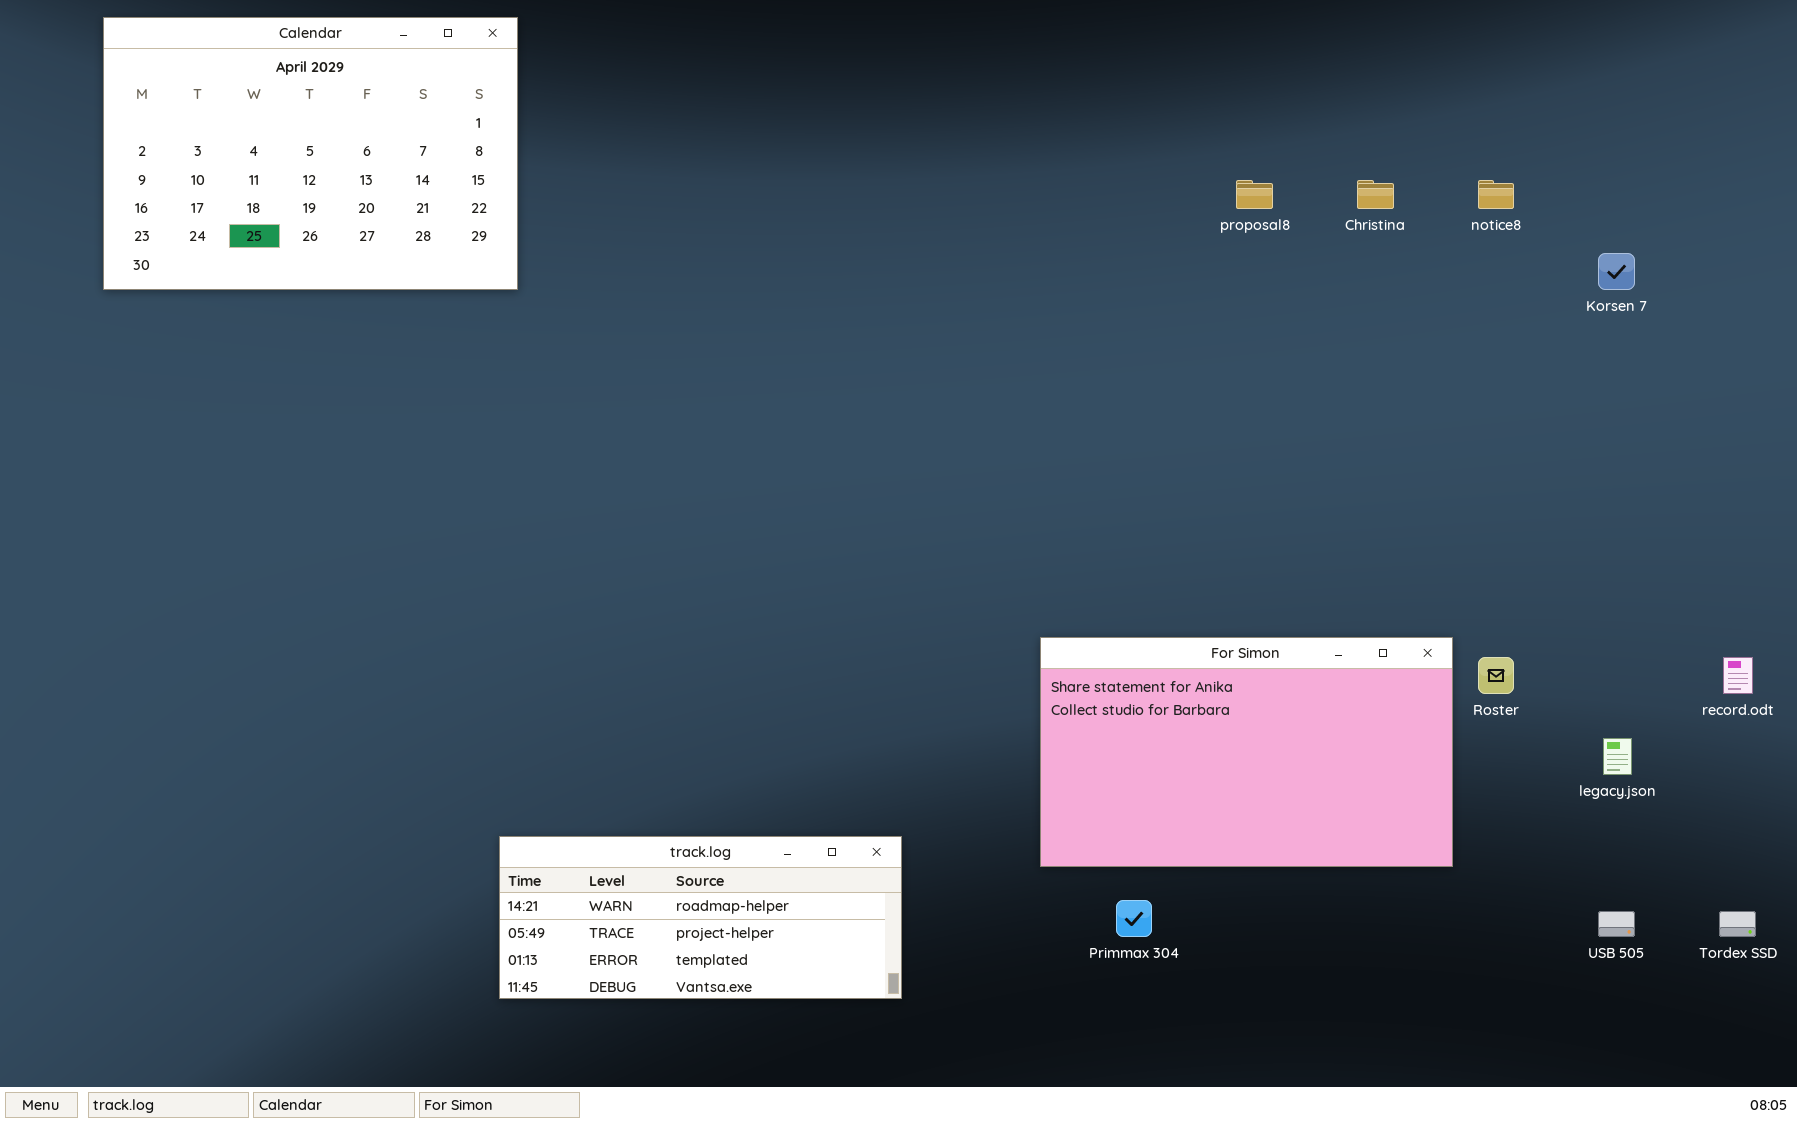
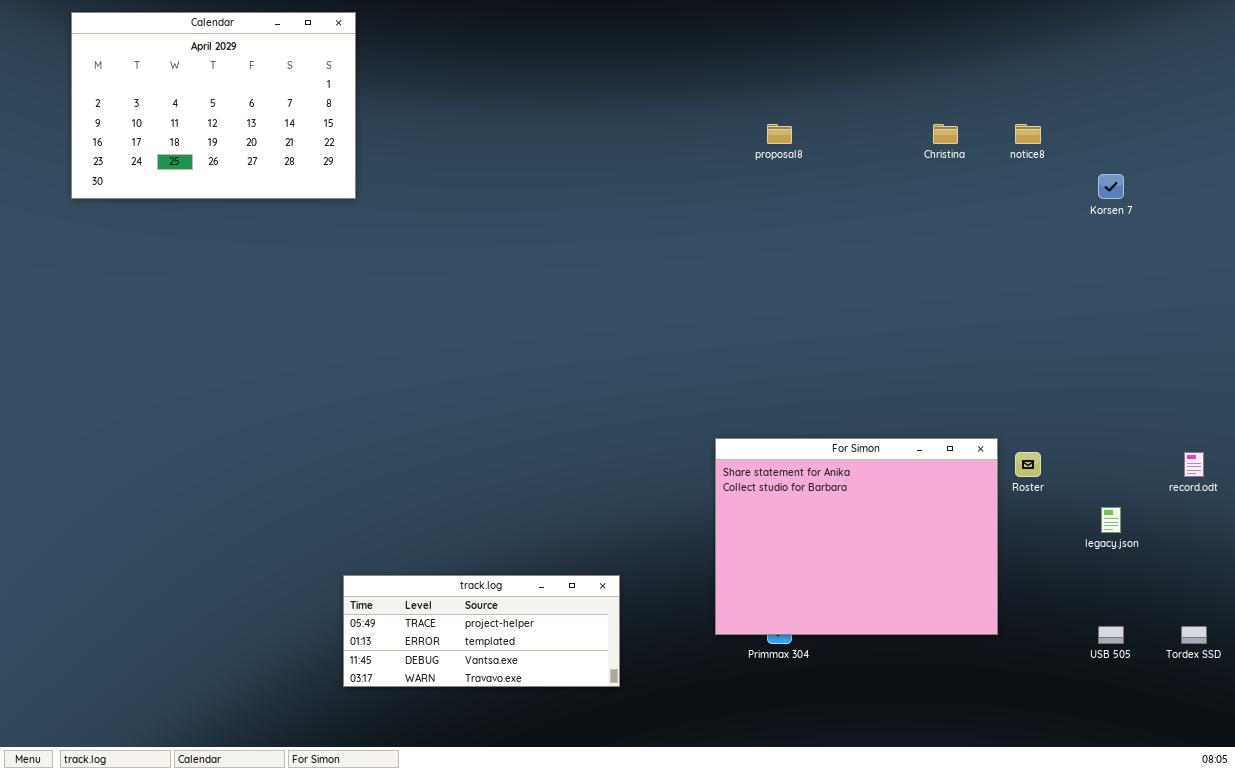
proposal8: [1236,180,1273,209] -> [767,124,792,144], moved
For Simon: [1040,637,1453,867] -> [715,438,998,635], resized
track.log: [499,836,902,999] -> [343,575,620,687], scrolled down 1 row

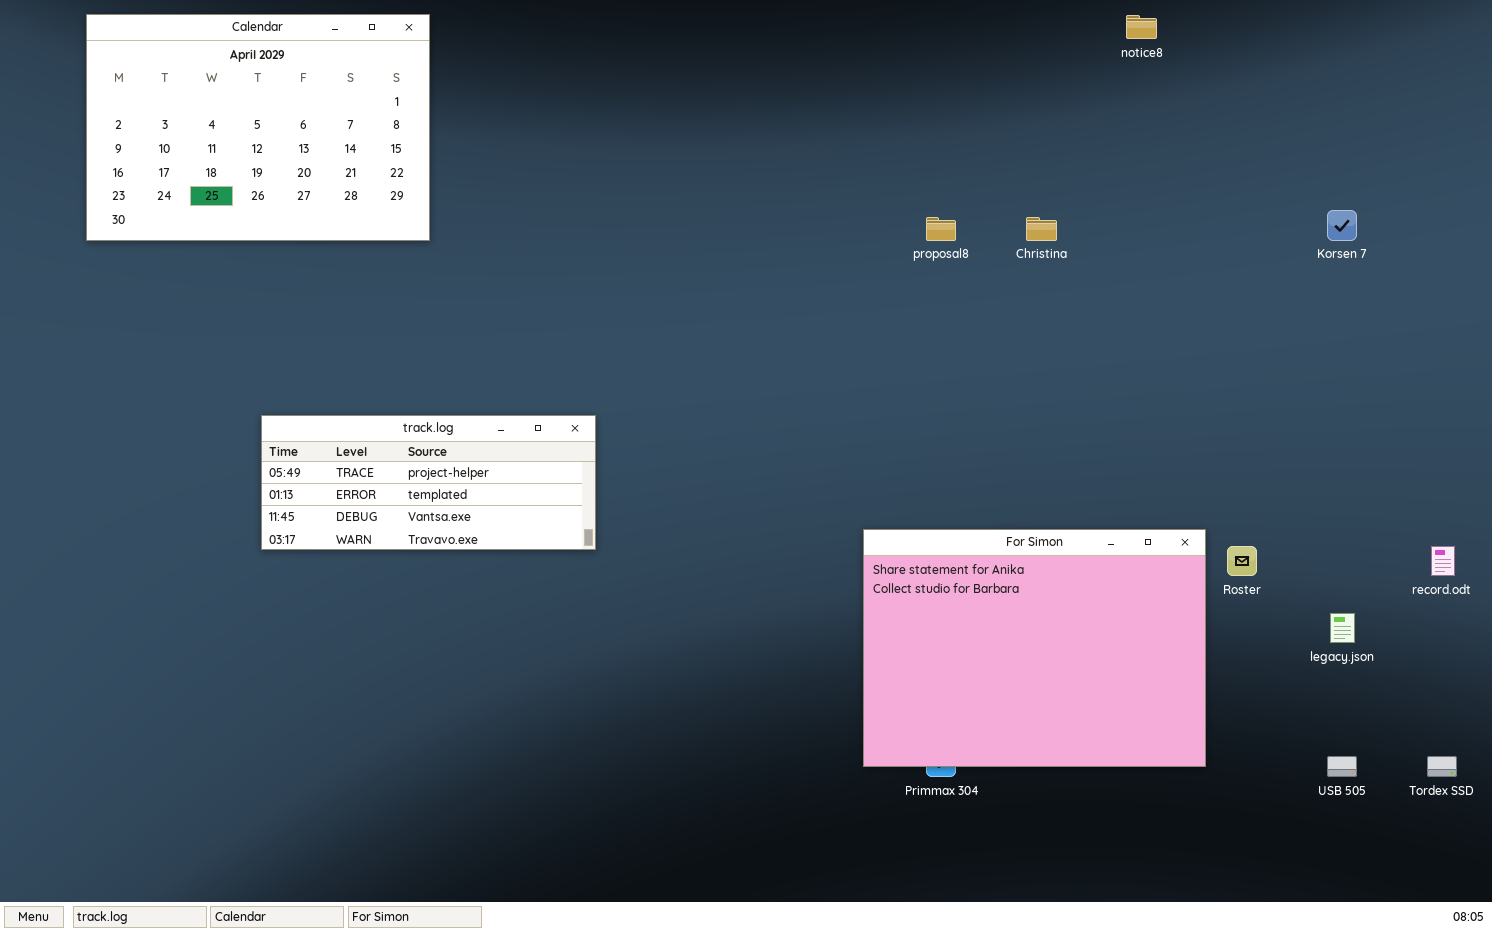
proposal8: [767,124,792,144] -> [926,217,956,241], moved
Christina: [933,124,958,144] -> [1026,217,1057,241], moved
notice8: [1015,124,1041,144] -> [1126,15,1157,39], moved
track.log: [343,575,620,687] -> [261,415,596,550], moved

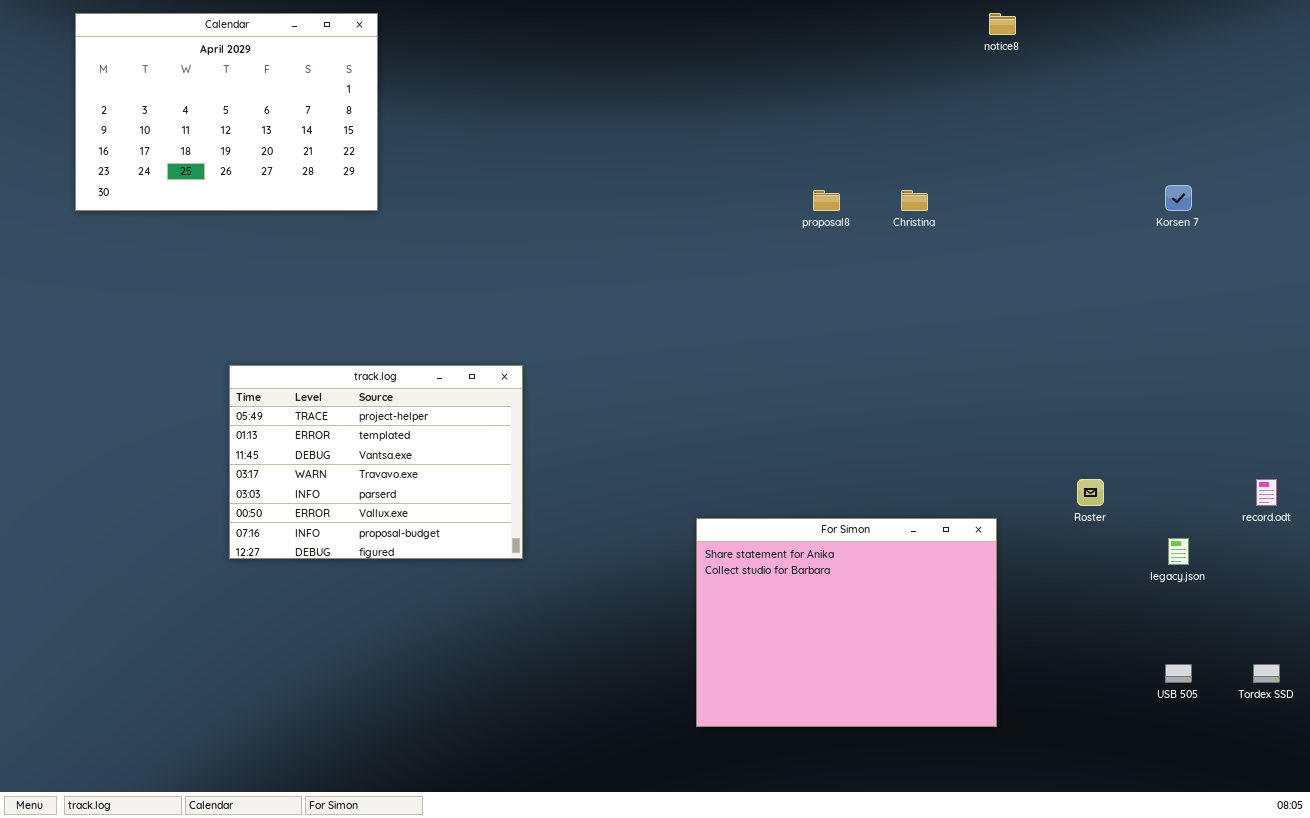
track.log: [261,415,596,550] -> [229,365,523,559], resized
For Simon: [863,529,1206,767] -> [696,518,997,727], moved

